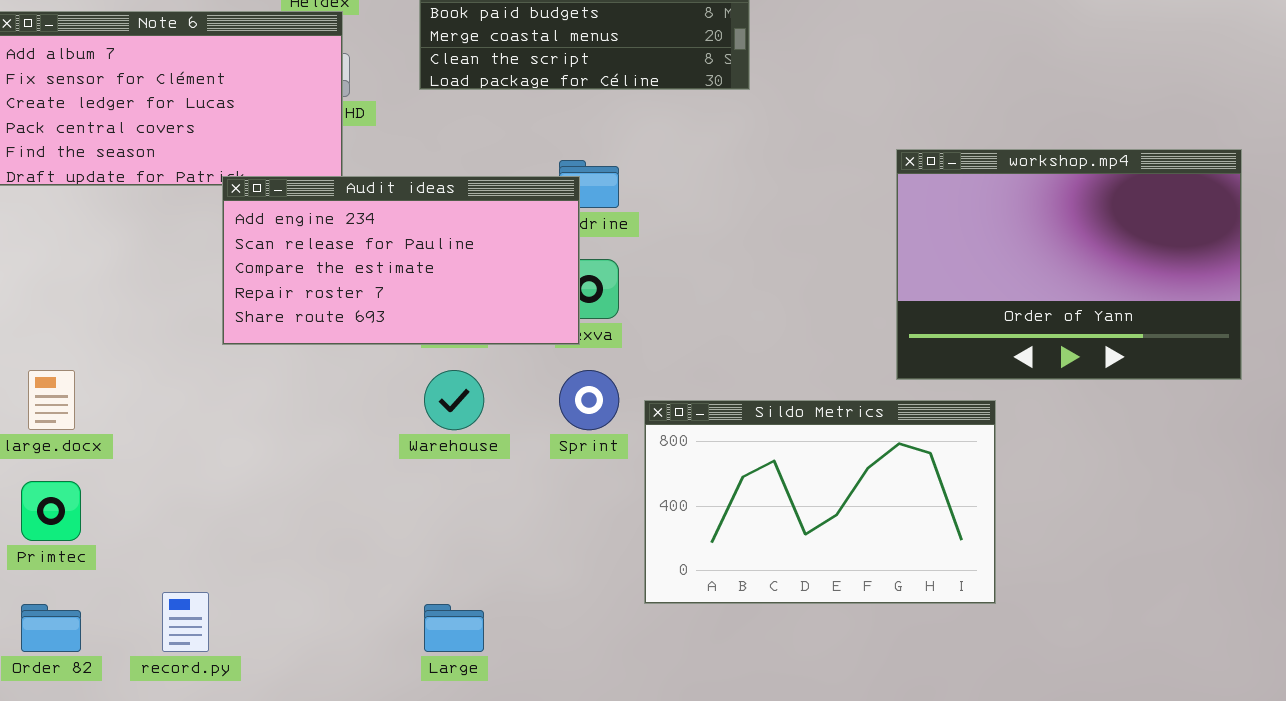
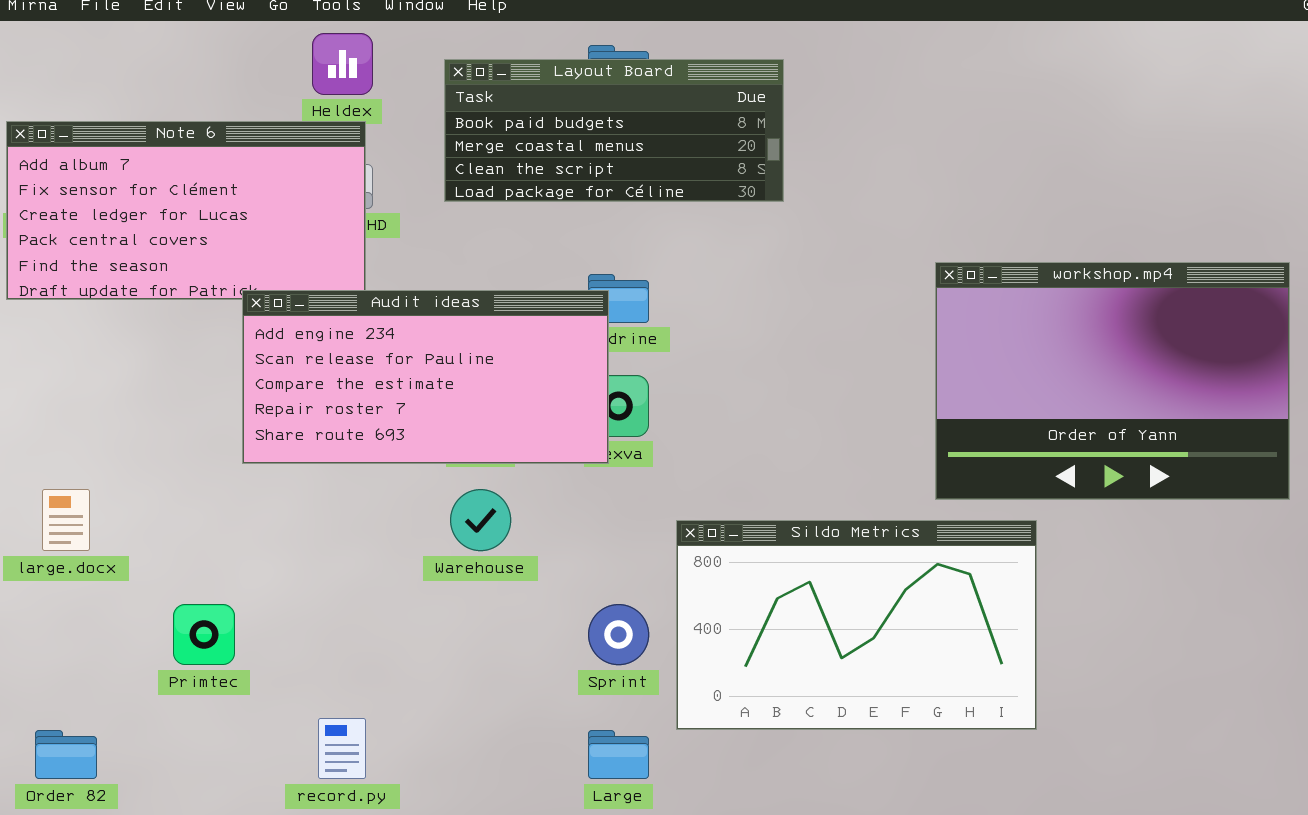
Sprint: [559,370,619,430] -> [588,604,649,665], moved
Primtec: [21,481,81,541] -> [173,604,235,665], moved
record.py: [162,592,209,652] -> [318,718,366,779], moved
Large: [424,604,484,652] -> [588,730,649,779], moved

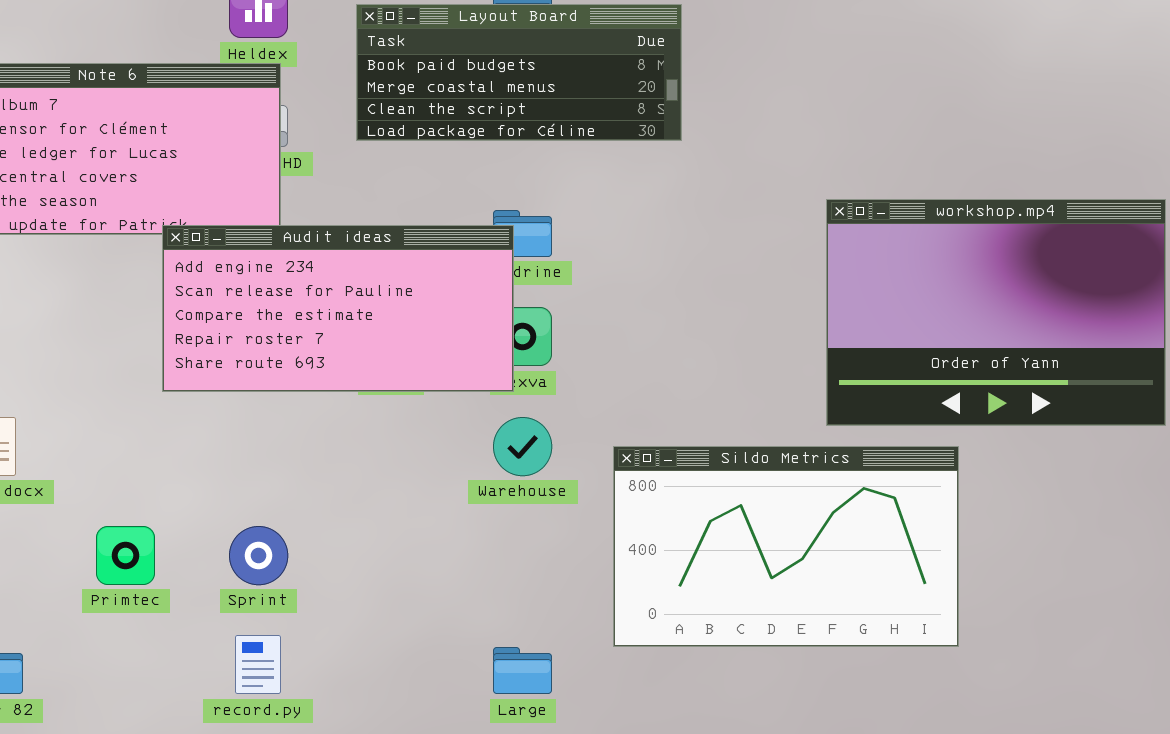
Warehouse: [450,489,511,551] -> [493,417,552,476], moved
Sildo Metrics: [676,520,1037,730] -> [613,446,959,647], moved
Sprint: [588,604,649,665] -> [229,526,288,585], moved

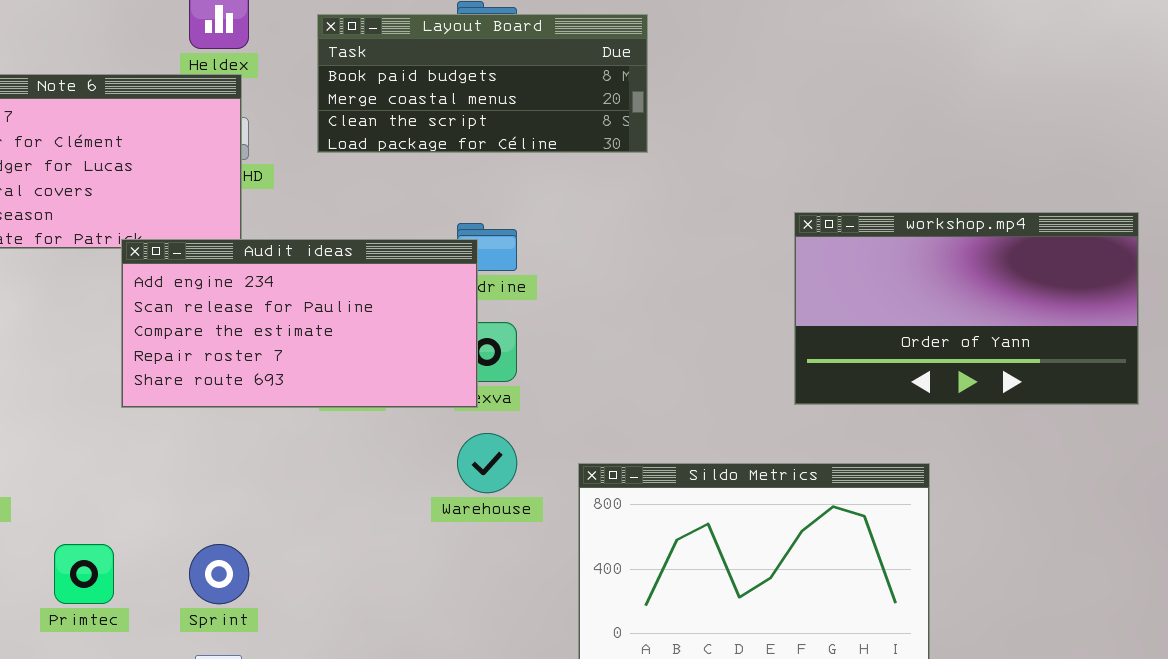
workshop.mp4: [826,199,1166,426] -> [794,212,1139,405], resized

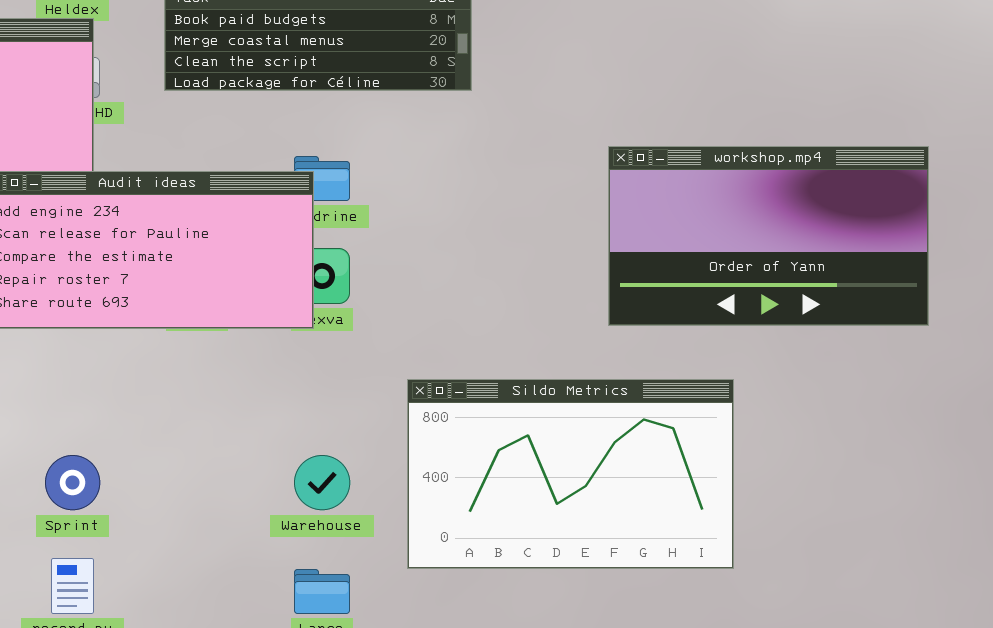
Warehouse: [457,433,517,493] -> [294,455,350,510], moved

